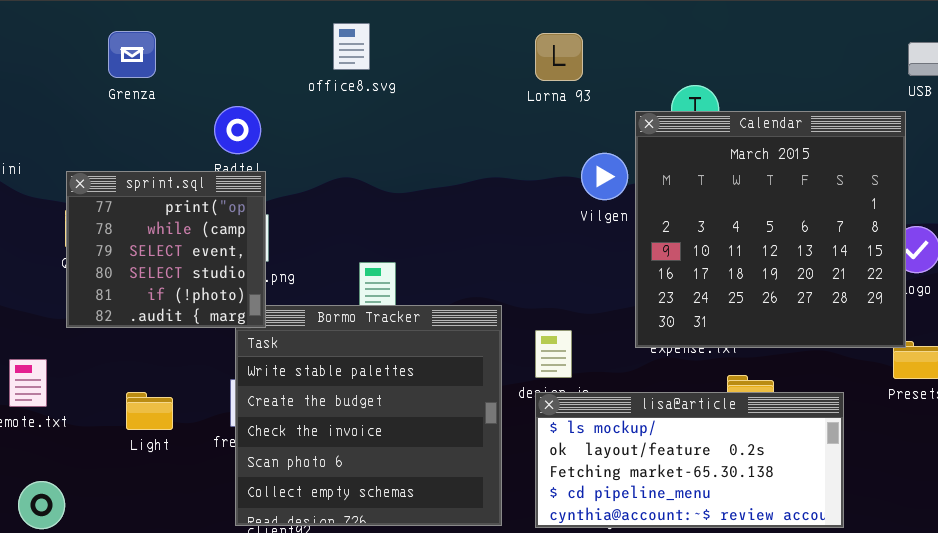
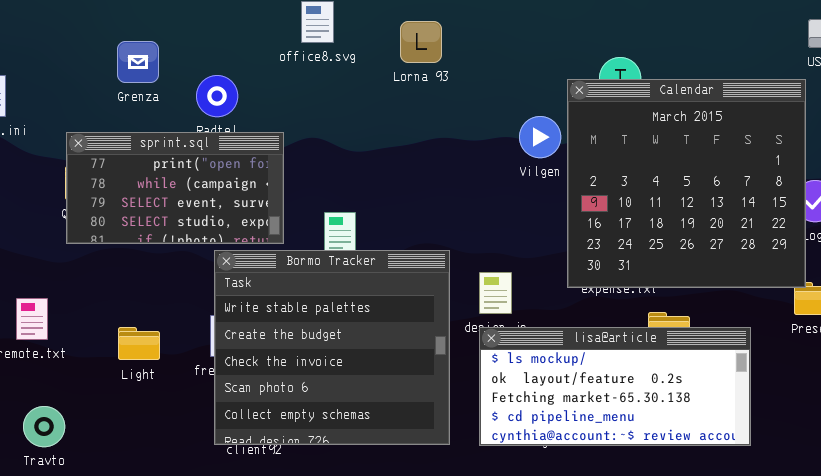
Grenza: [108,31,156,78] -> [117,41,159,83], moved
Lorna 93: [535,33,583,81] -> [400,21,442,63], moved
sprint.sql: [66,171,266,328] -> [66,132,284,244], resized

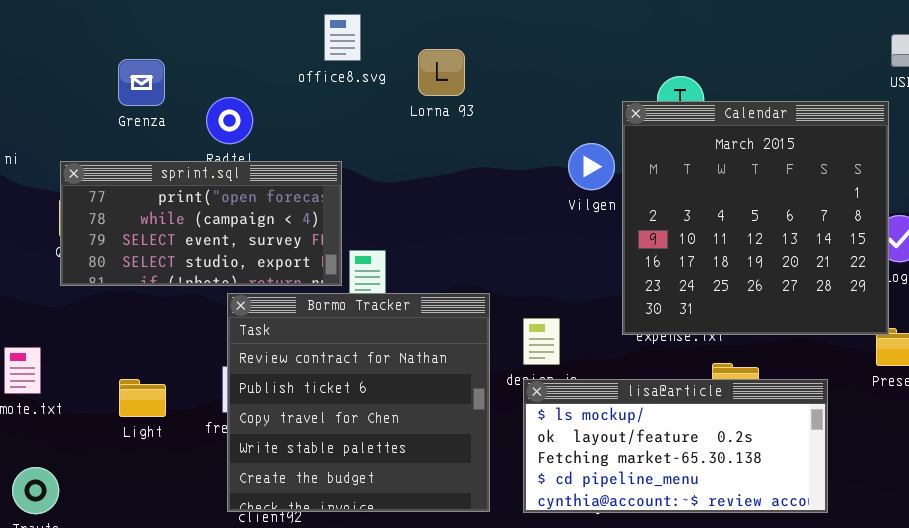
Lorna 93: [400,21,442,63] -> [418,49,465,96], moved
sprint.sql: [66,132,284,244] -> [60,161,342,286], resized
Bormo Tracker: [214,250,450,445] -> [227,293,490,512], scrolled up 3 rows

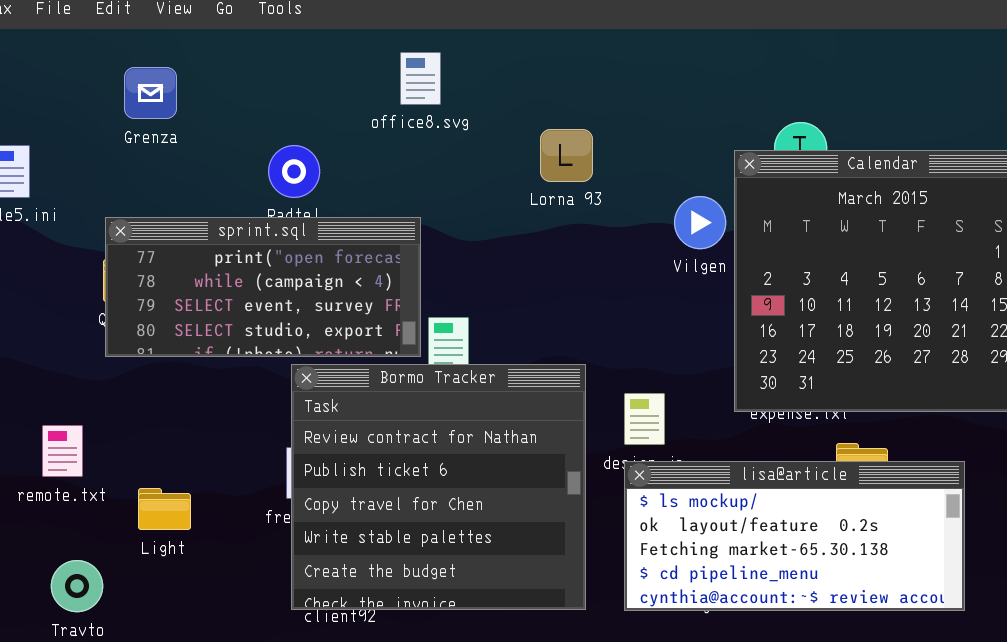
Lorna 93: [418,49,465,96] -> [540,129,593,182], moved
Grenza: [118,59,165,106] -> [124,67,177,119], moved
Light: [119,379,166,417] -> [138,488,191,530], moved

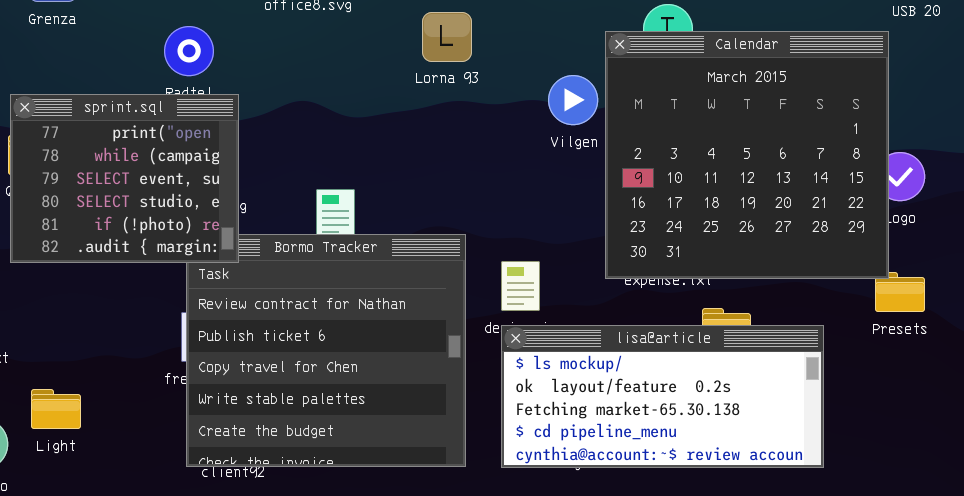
sprint.sql: [105,217,421,357] -> [10,94,239,263], resized
Light: [138,488,191,530] -> [31,389,81,429], moved

